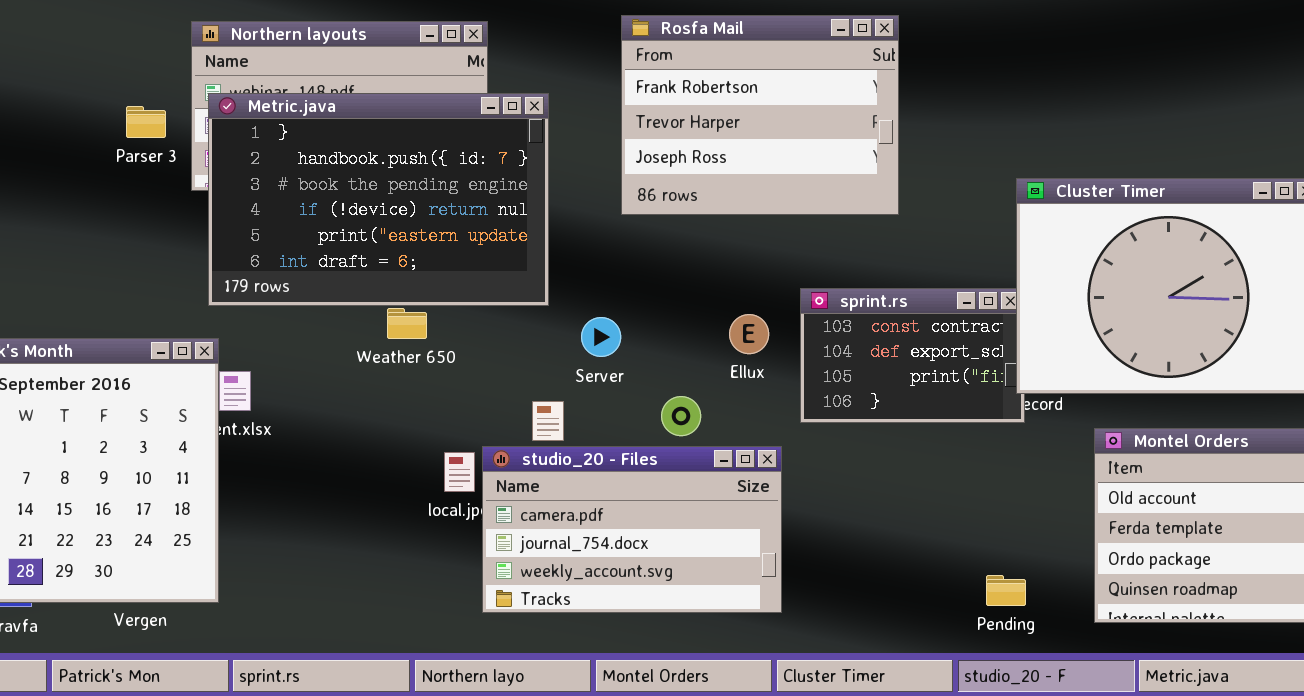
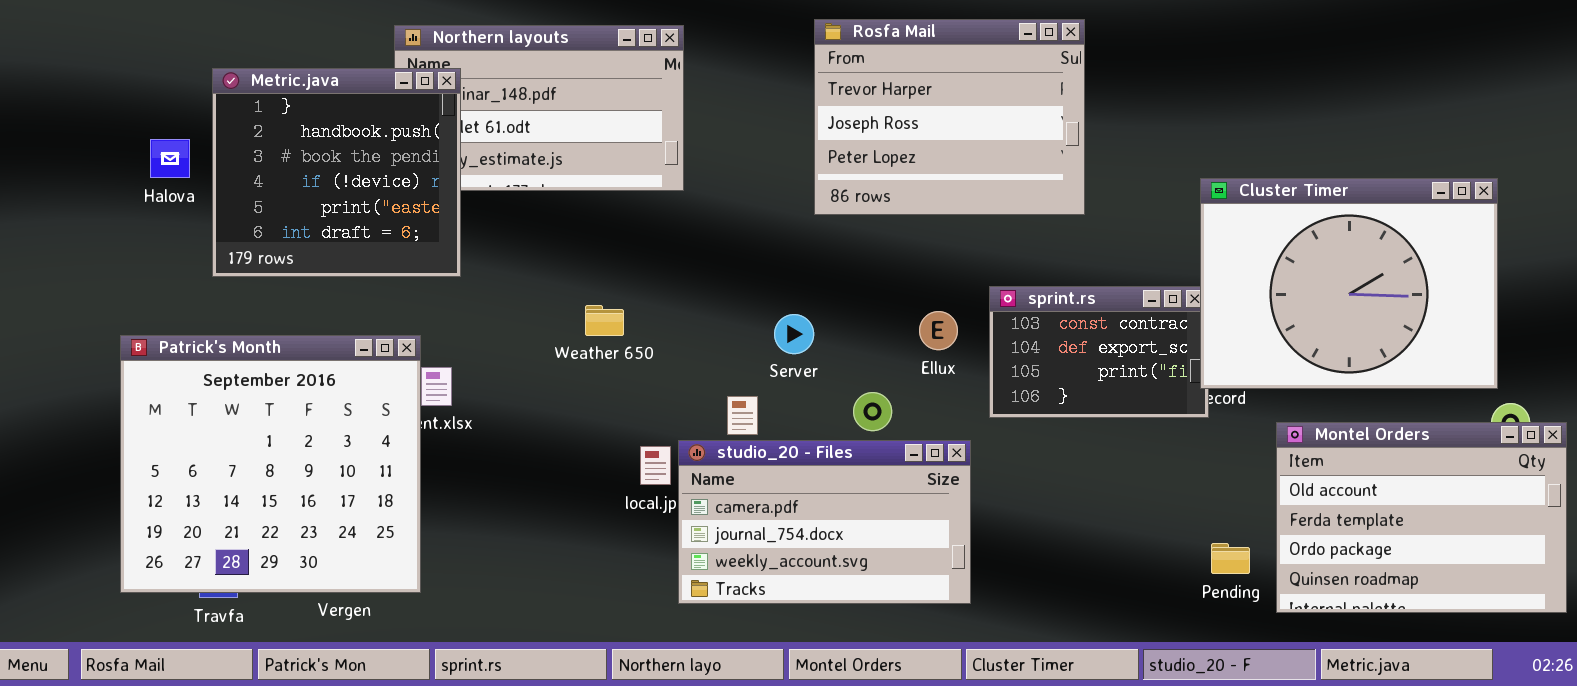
Rosfa Mail: [621,15,899,215] -> [814,19,1085,215], scrolled down 1 row
Metric.java: [208,93,549,306] -> [212,68,461,277], moved, resized
Pending: [986,575,1026,606] -> [1211,543,1250,574], moved

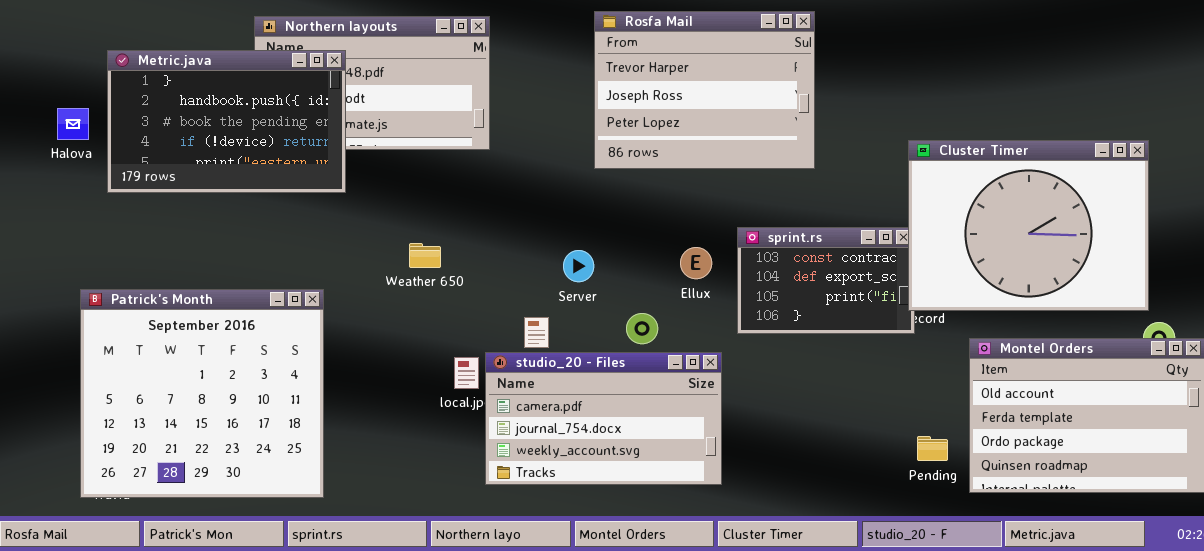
Metric.java: [212,68,461,277] -> [107,50,346,193], resized
Patrick's Month: [120,335,421,593] -> [80,289,324,498], moved

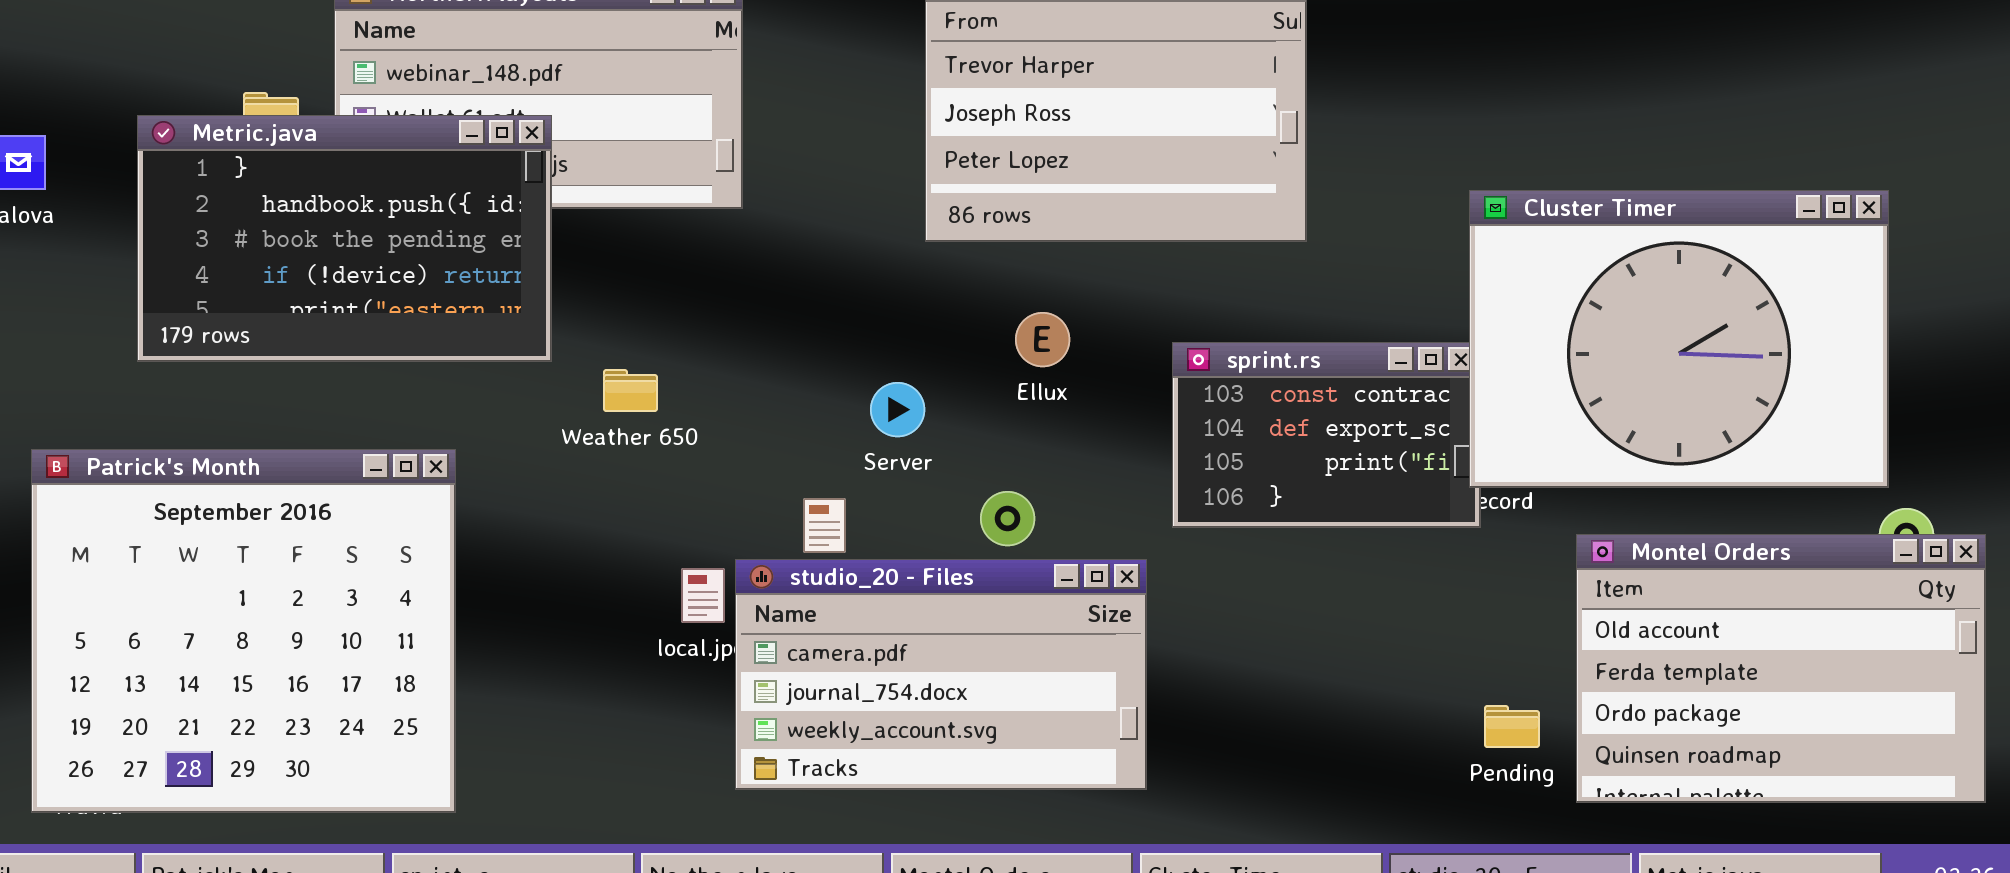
Metric.java: [107,50,346,193] -> [137,115,552,362], moved
Ellux: [680,247,712,279] -> [1015,312,1070,367], moved

